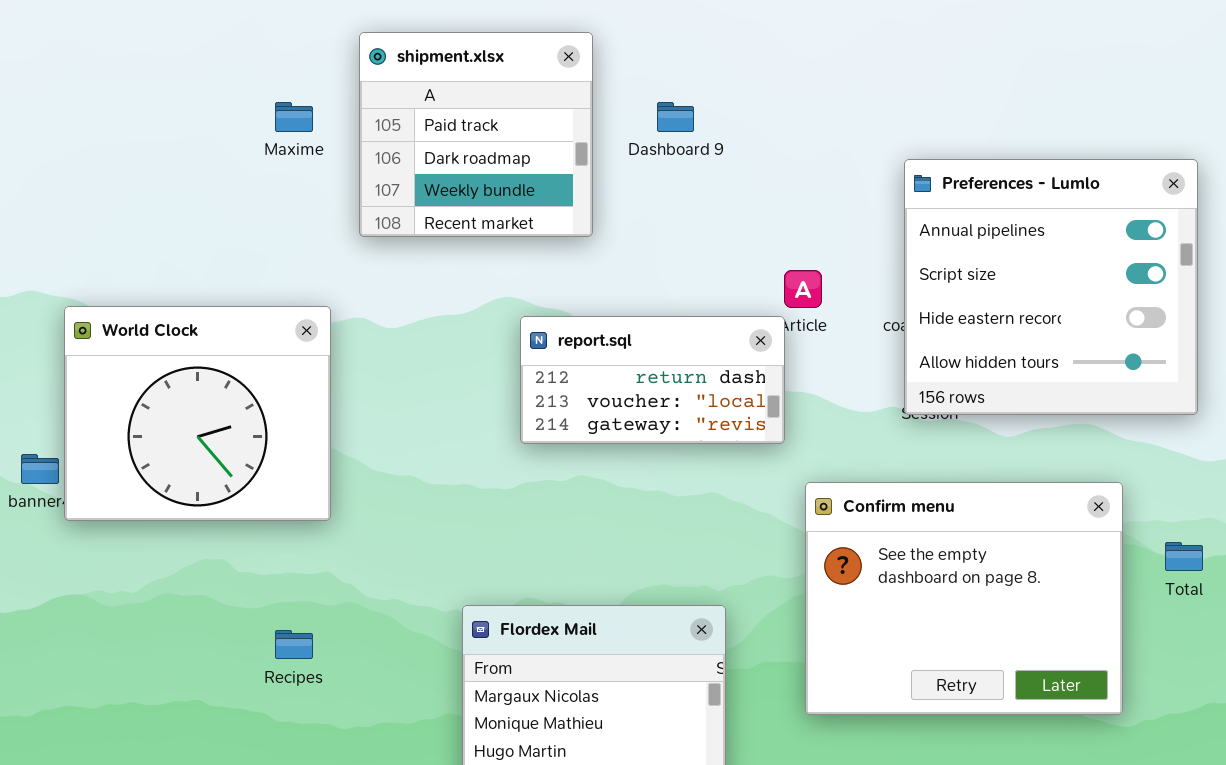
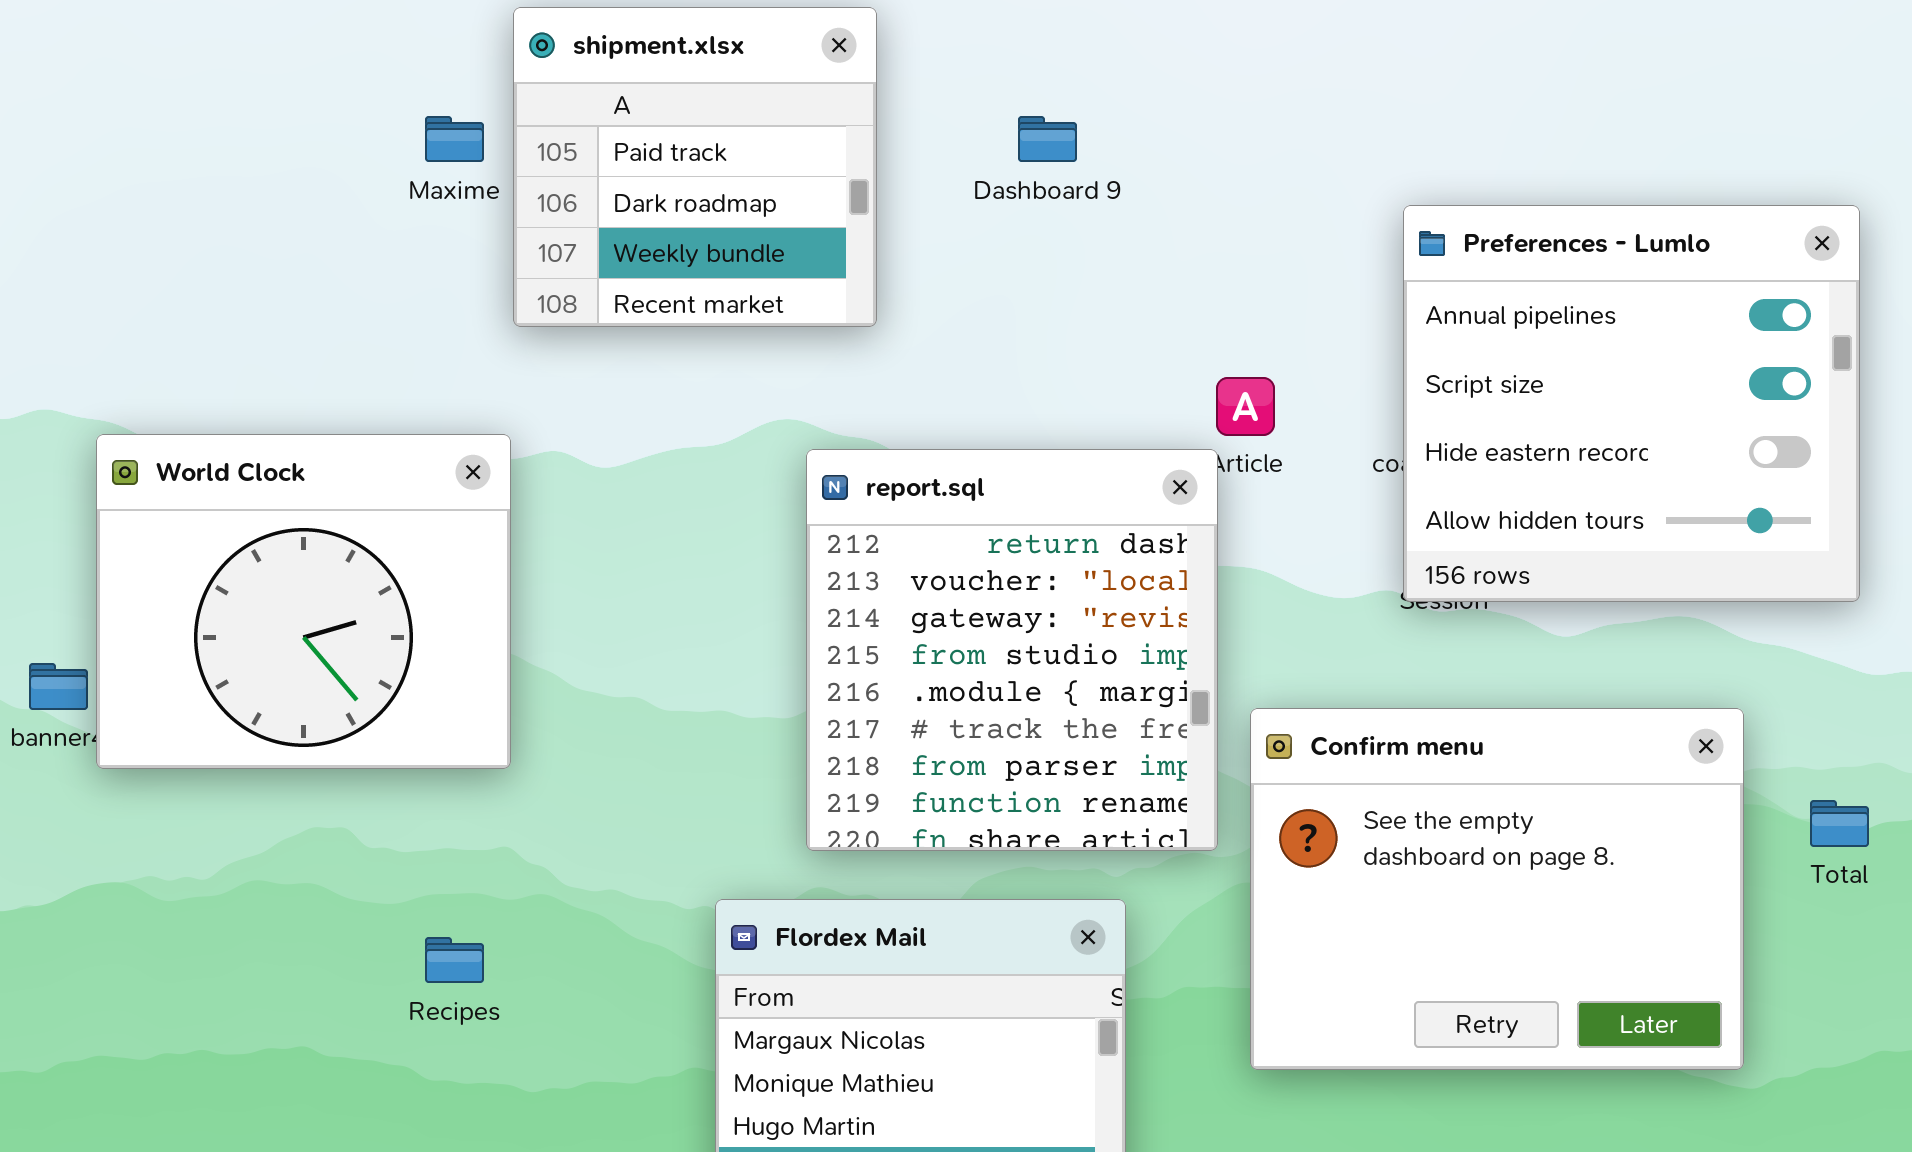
shipment.xlsx: [359,32,593,237] -> [513,7,877,327], moved
report.sql: [520,316,785,444] -> [806,449,1218,851], resized

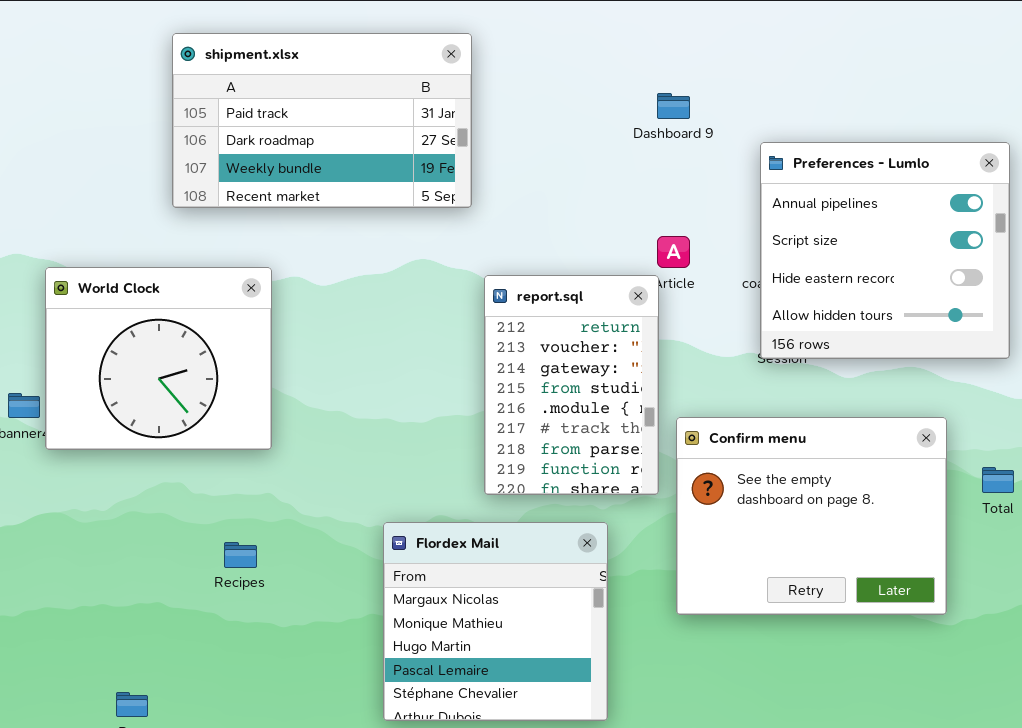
shipment.xlsx: [513,7,877,327] -> [172,33,472,208], resized
Dashboard 9: [1018,116,1077,162] -> [657,93,690,119], moved
report.sql: [806,449,1218,851] -> [484,275,659,495], resized

